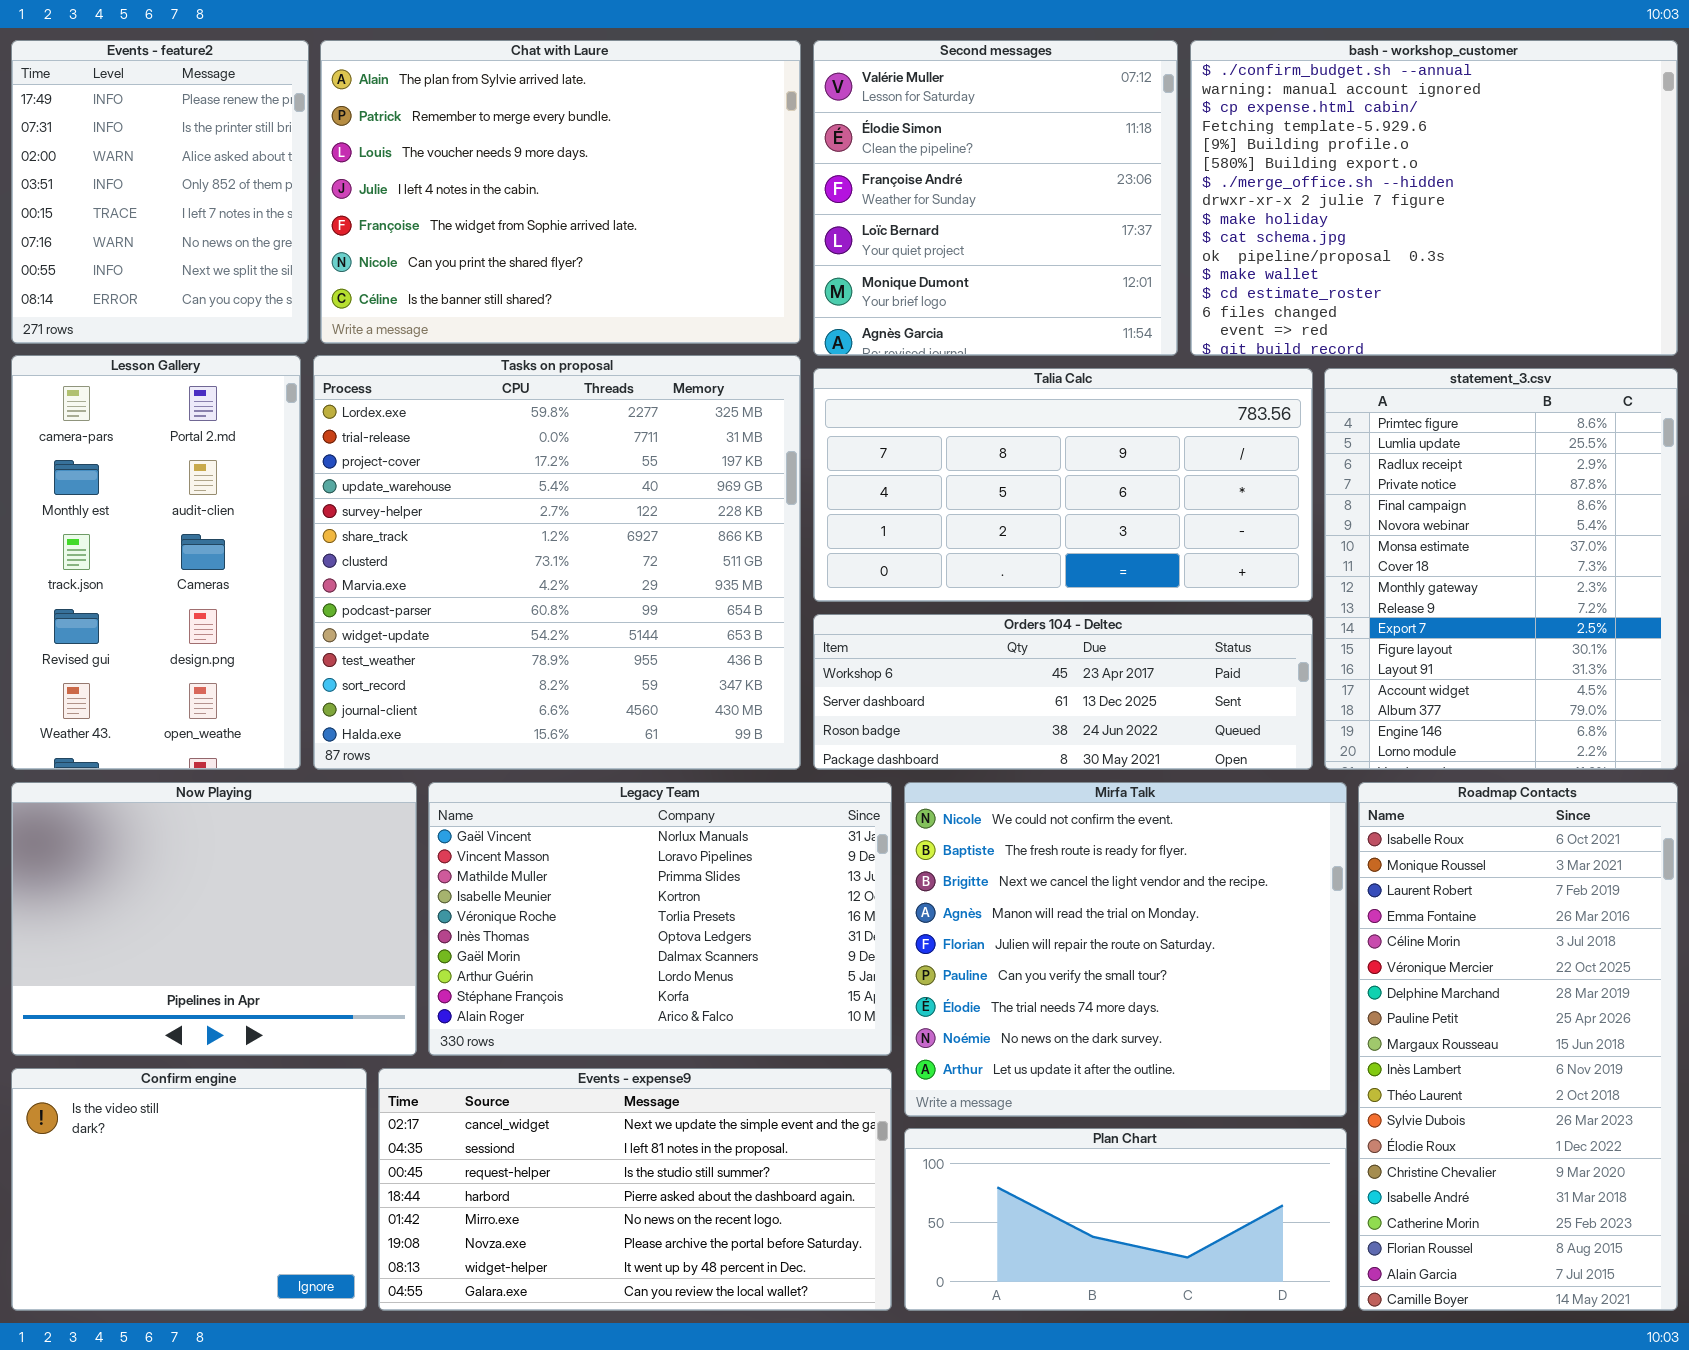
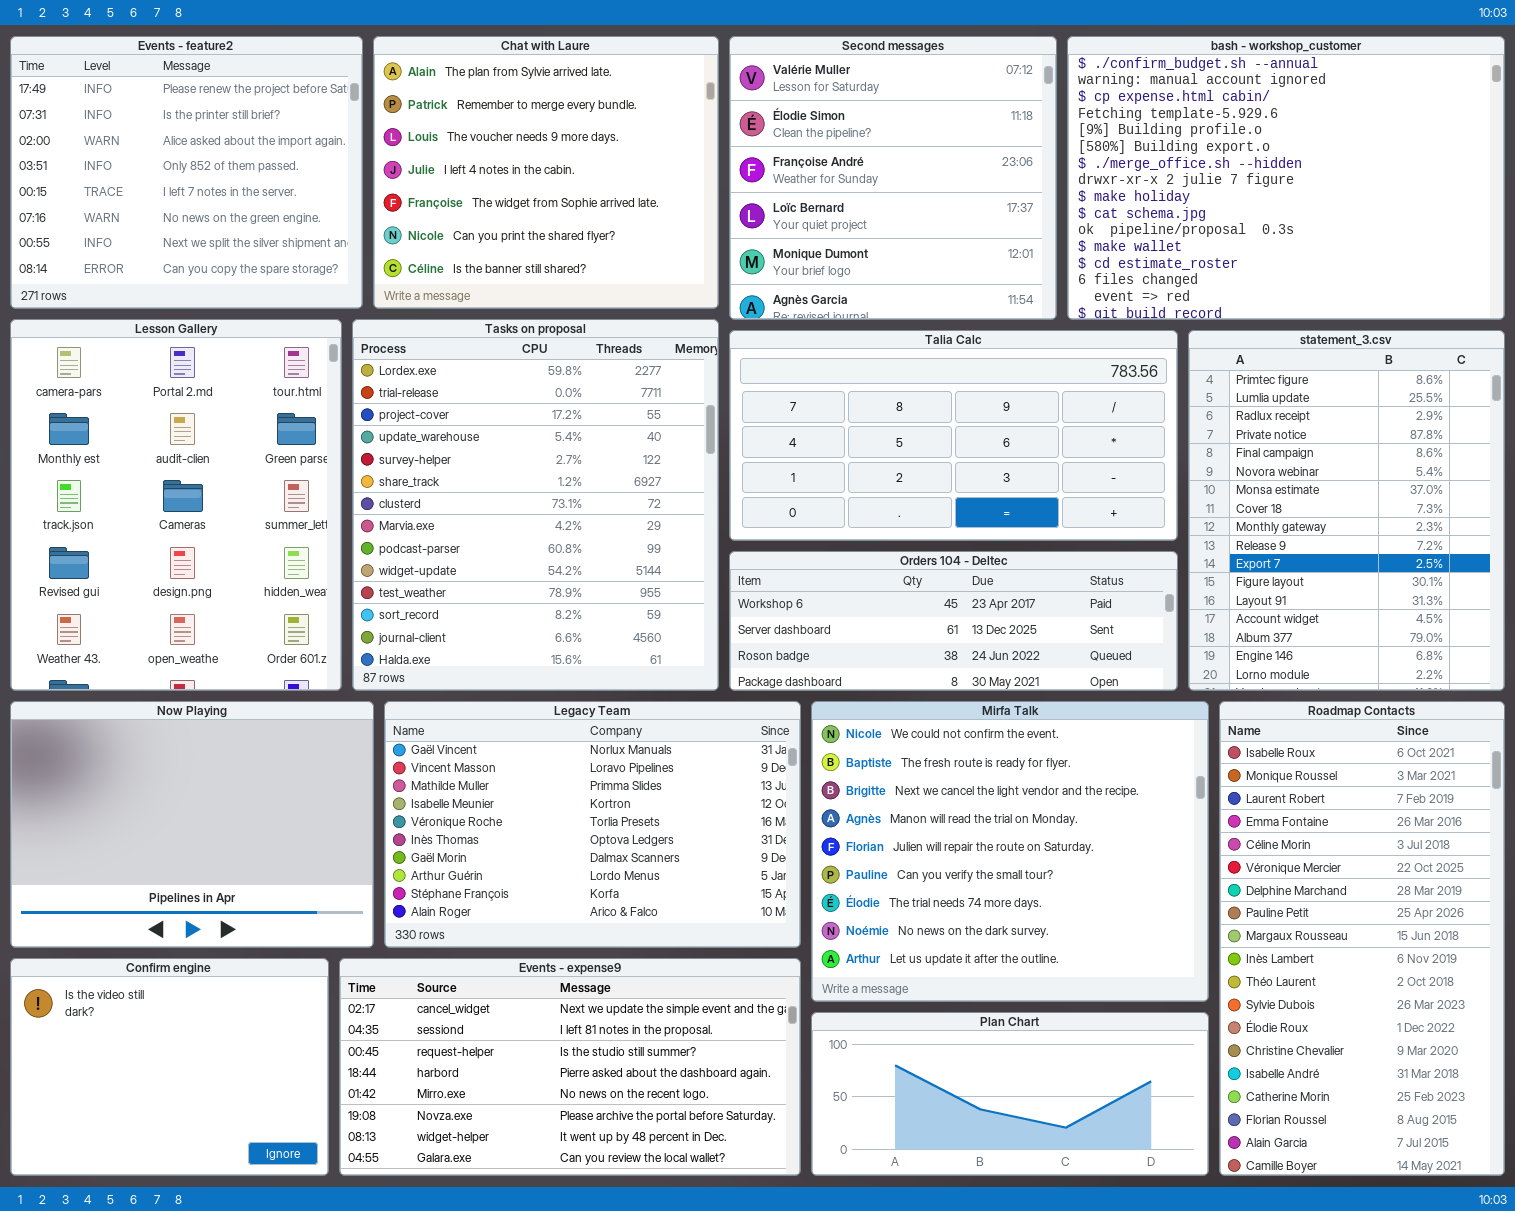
Events - feature2: [11,40,309,344] -> [10,36,363,309], resized
Chat with Laure: [320,40,801,344] -> [373,36,719,309], resized
Lesson Gallery: [11,355,301,770] -> [10,319,342,691], resized
Tasks on proposal: [313,355,801,770] -> [352,319,719,691], resized

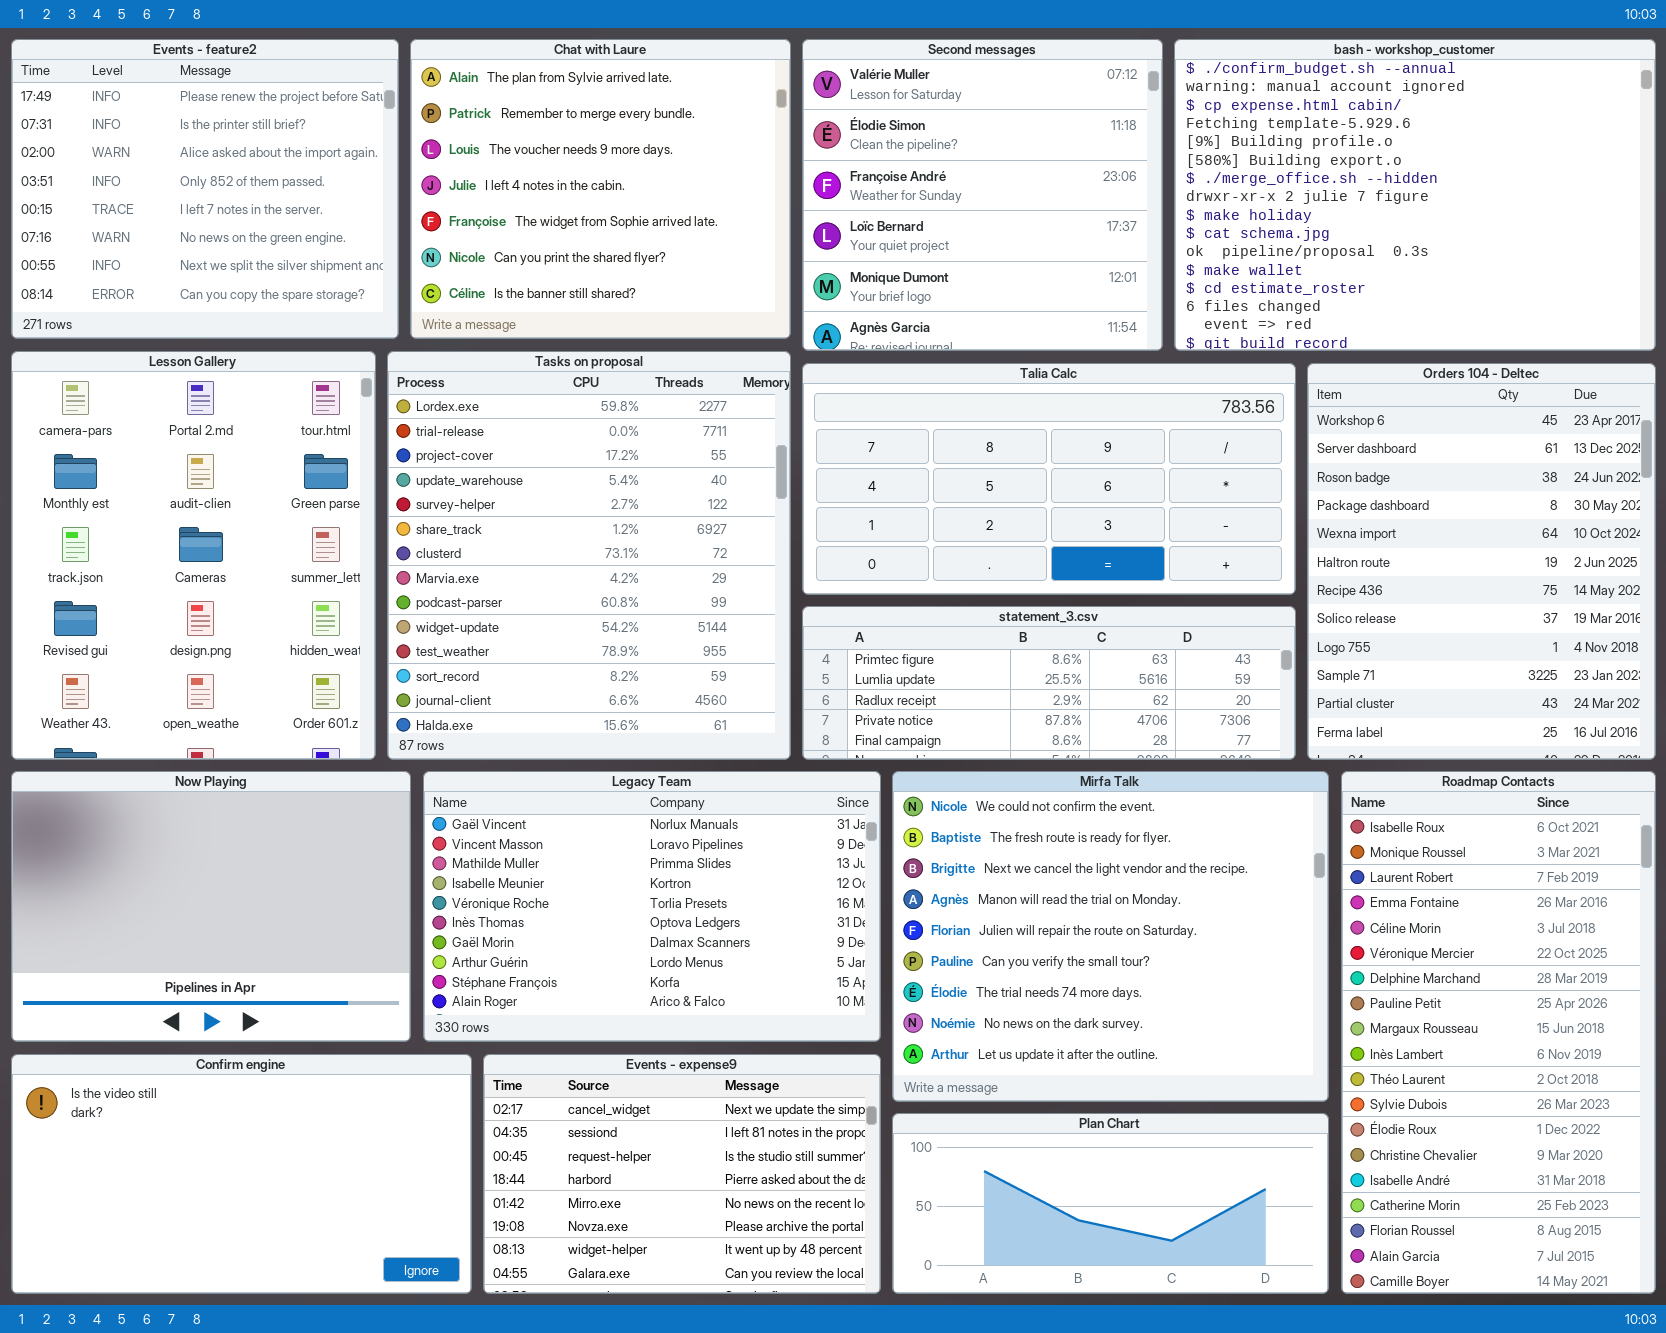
statement_3.csv: [1188,330,1505,691] -> [802,606,1296,760], moved, resized
Orders 104 - Deltec: [729,551,1178,691] -> [1307,363,1656,760], moved, resized
Confirm engine: [10,958,329,1176] -> [11,1054,472,1294], resized
Events - expense9: [339,958,801,1176] -> [483,1054,881,1294], resized

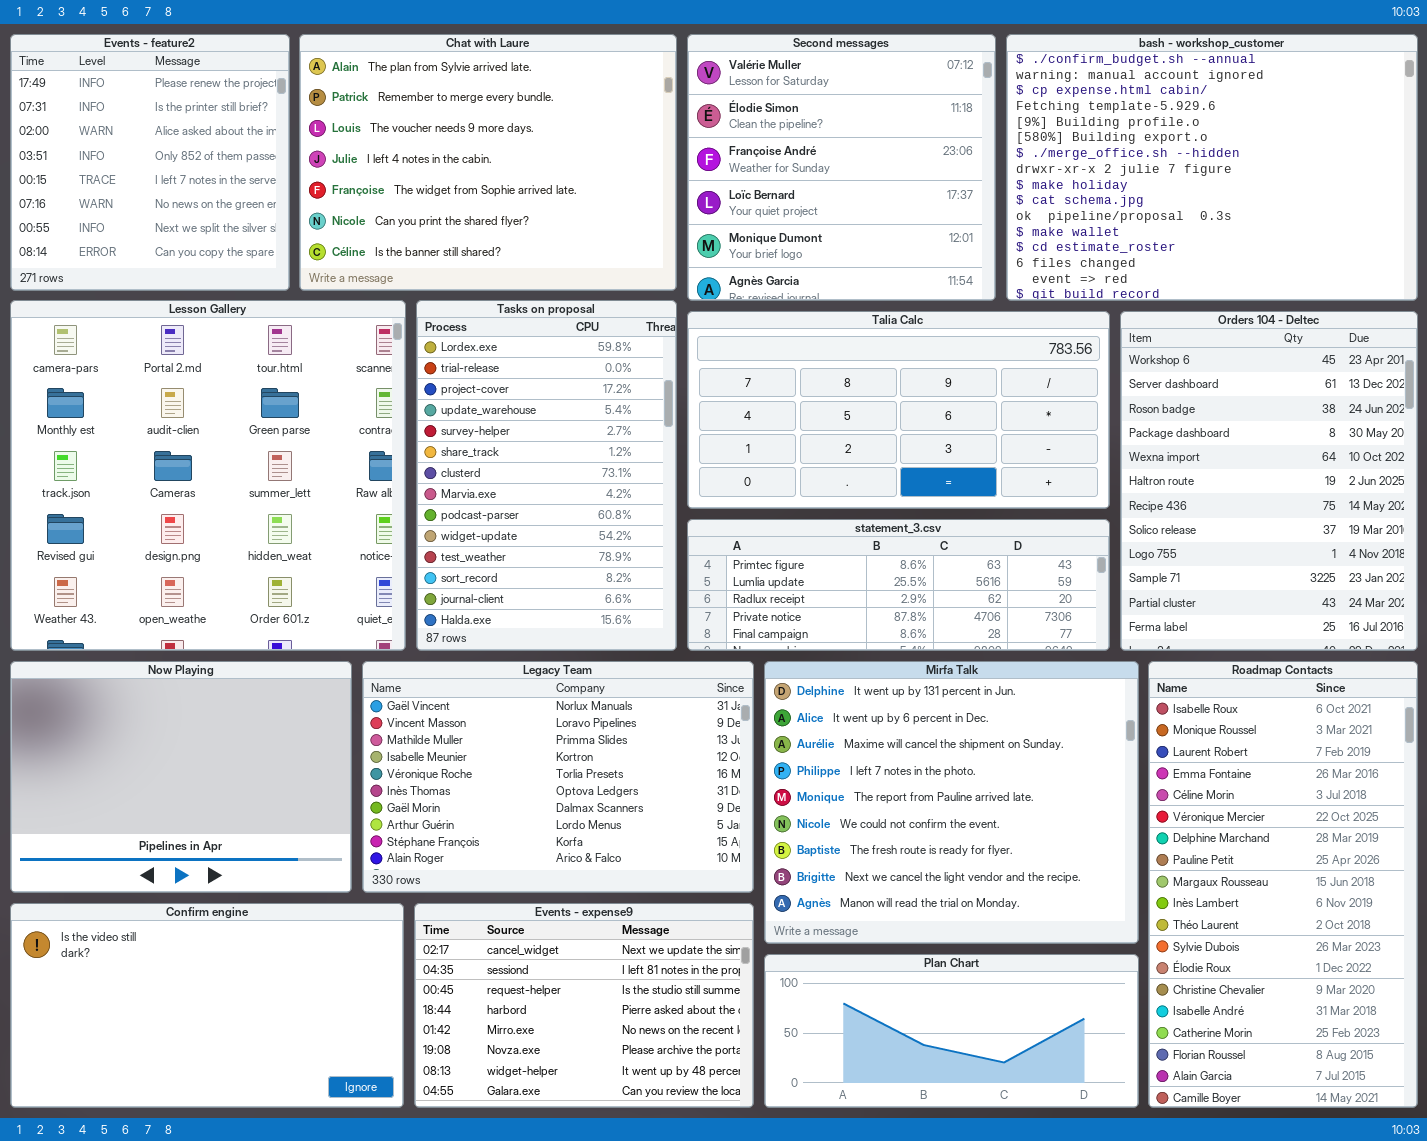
Events - feature2: [11,39,399,339] -> [10,34,290,291], resized
Chat with Laure: [410,39,791,339] -> [299,34,677,291], resized
Lesson Gallery: [11,351,376,760] -> [10,300,406,651], resized
Tasks on proposal: [387,351,791,760] -> [416,300,677,651], resized
Mirfa Talk: [892,771,1329,1102] -> [764,661,1139,944], scrolled up 5 rows

